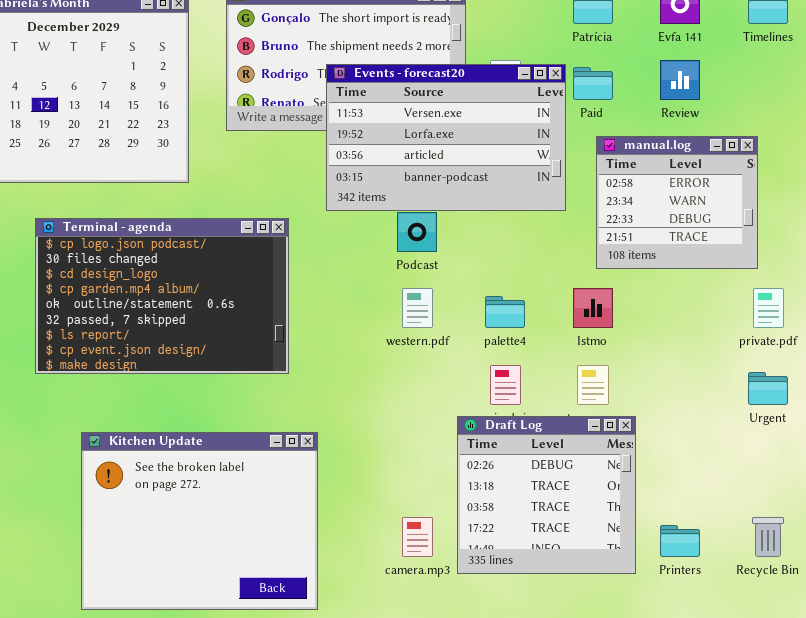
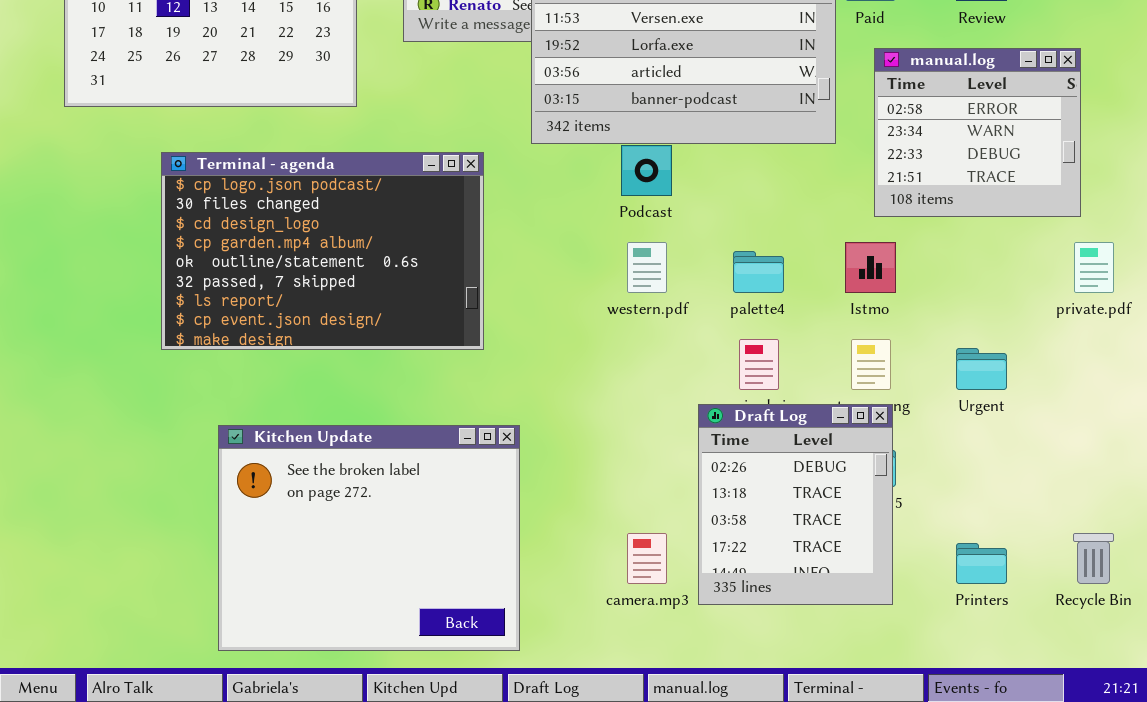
Urgent: [748,372,788,405] -> [956,348,1007,390], moved
Draft Log: [457,416,636,574] -> [698,404,893,605], resized

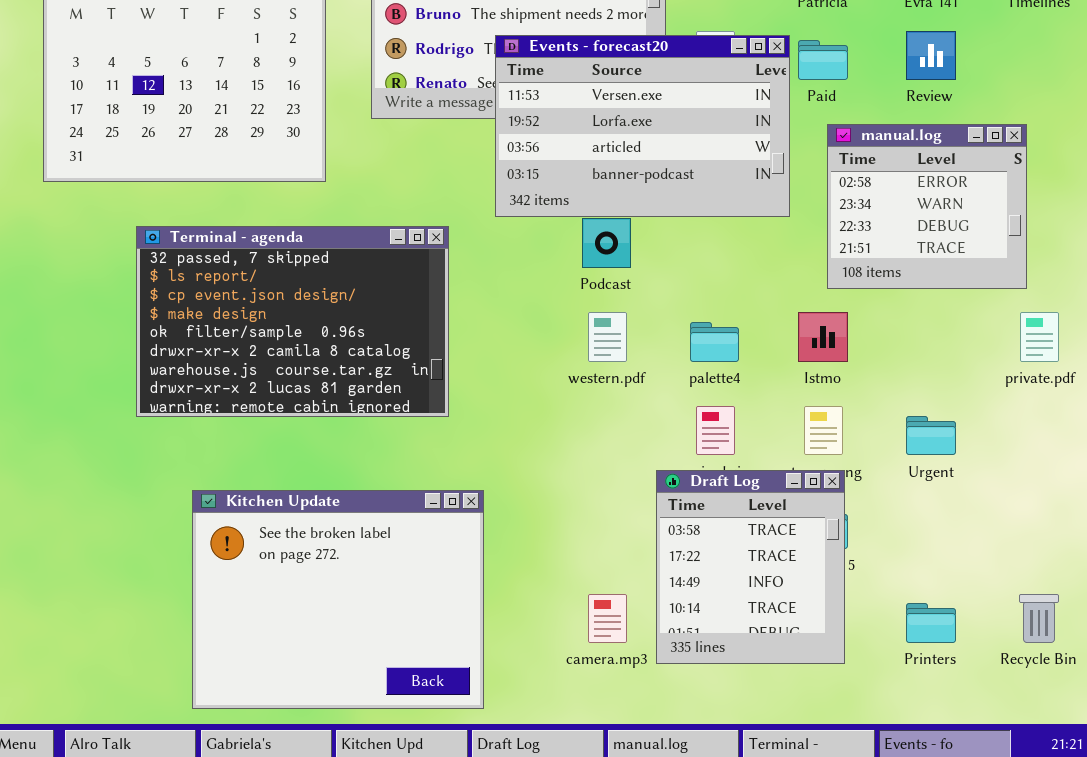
Terminal - agenda: [161,152,484,350] -> [136,226,449,417], scrolled down 5 rows
Draft Log: [698,404,893,605] -> [656,470,845,664], scrolled down 2 rows

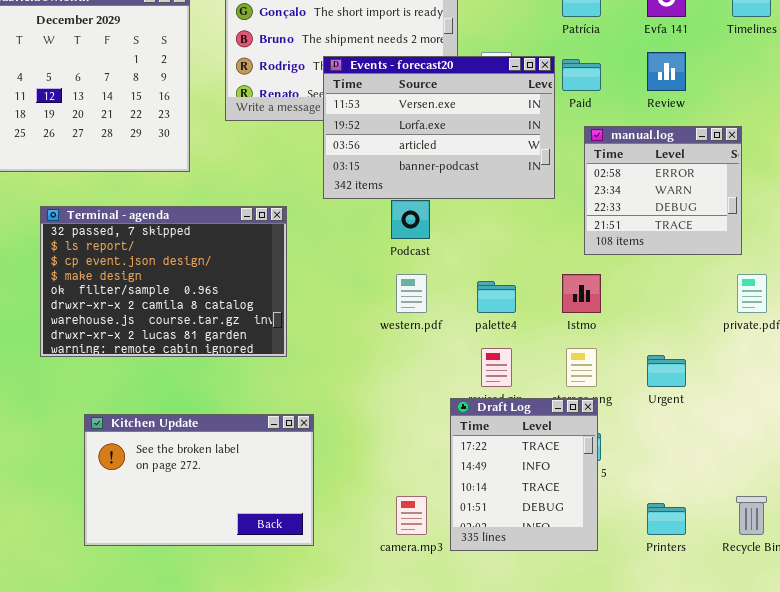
Draft Log: [656,470,845,664] -> [450,398,598,551], scrolled down 1 row
Kitchen Update: [192,490,484,709] -> [84,414,314,546], resized

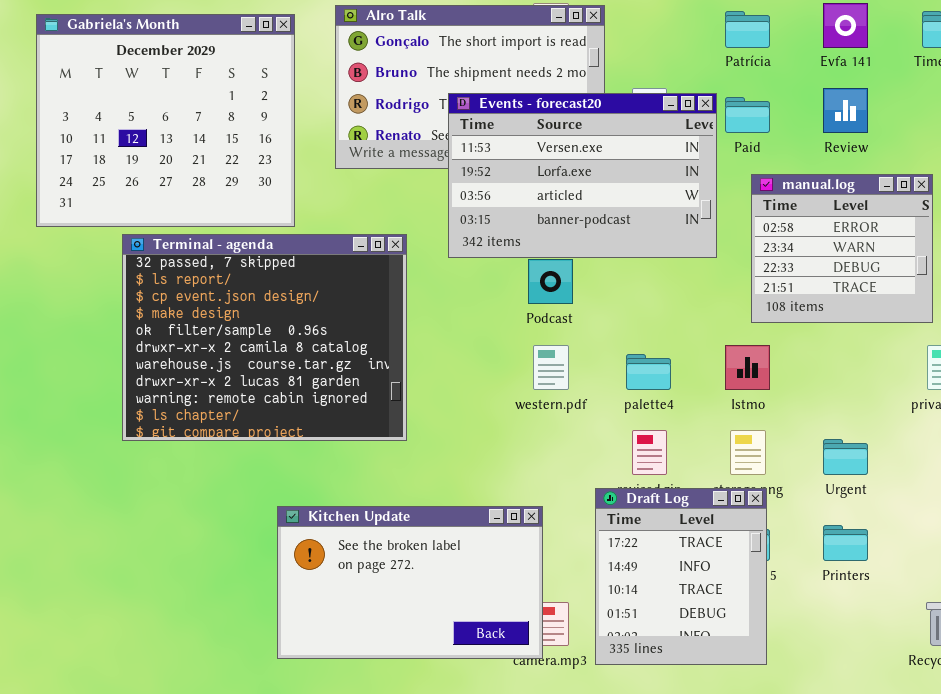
Terminal - agenda: [40,206,287,357] -> [122,234,407,441], resized
Kitchen Update: [84,414,314,546] -> [277,506,543,659], moved
Printers: [647,503,686,535] -> [823,525,868,561], moved

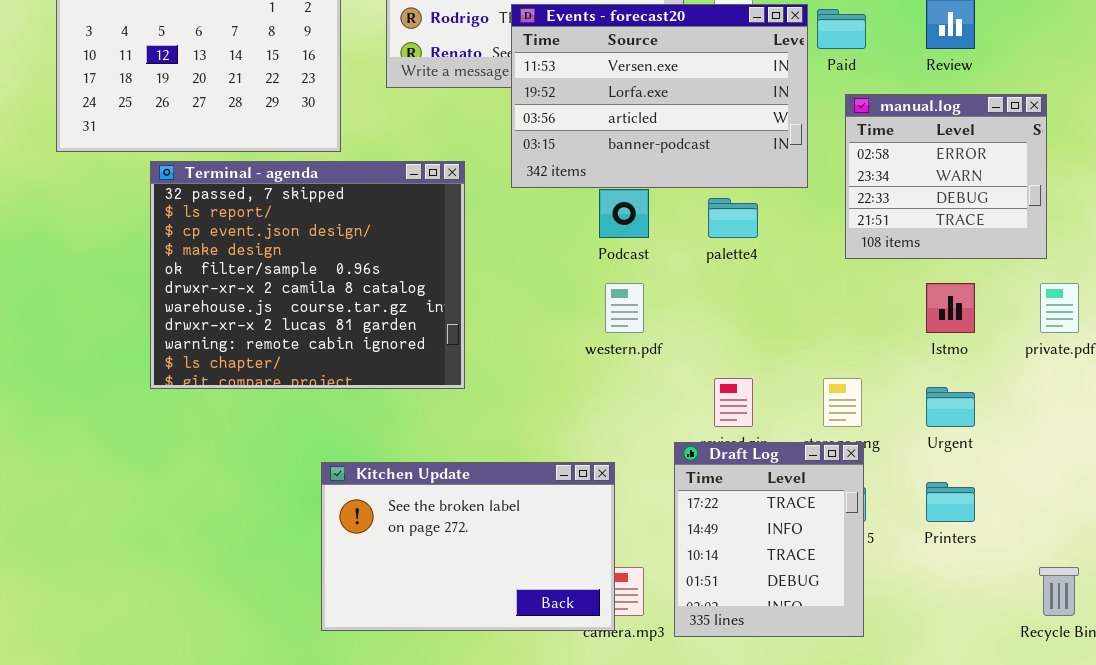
Istmo: [725,345,770,390] -> [926,283,975,333], moved
palette4: [626,354,671,390] -> [708,198,758,238], moved

